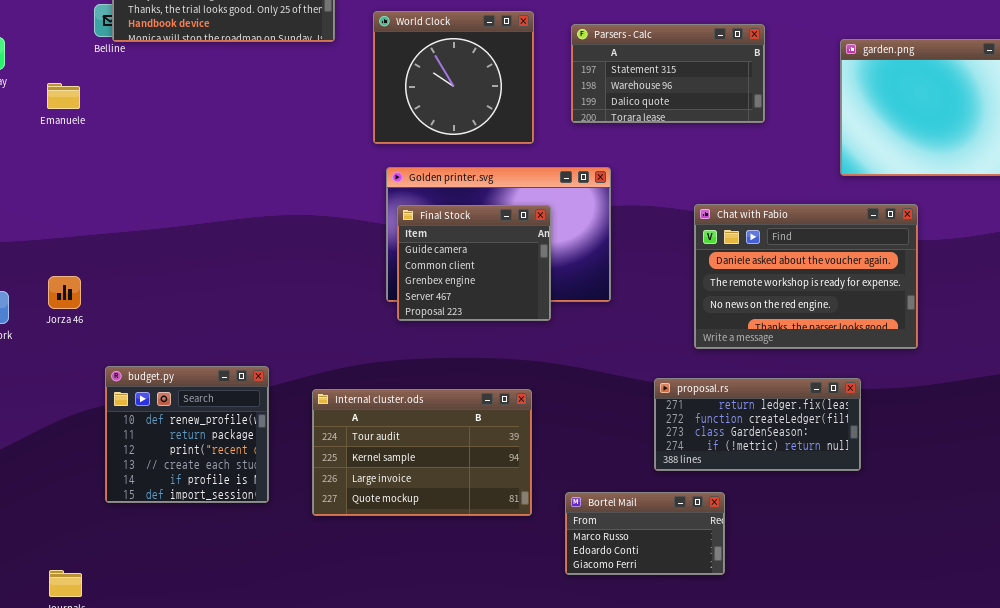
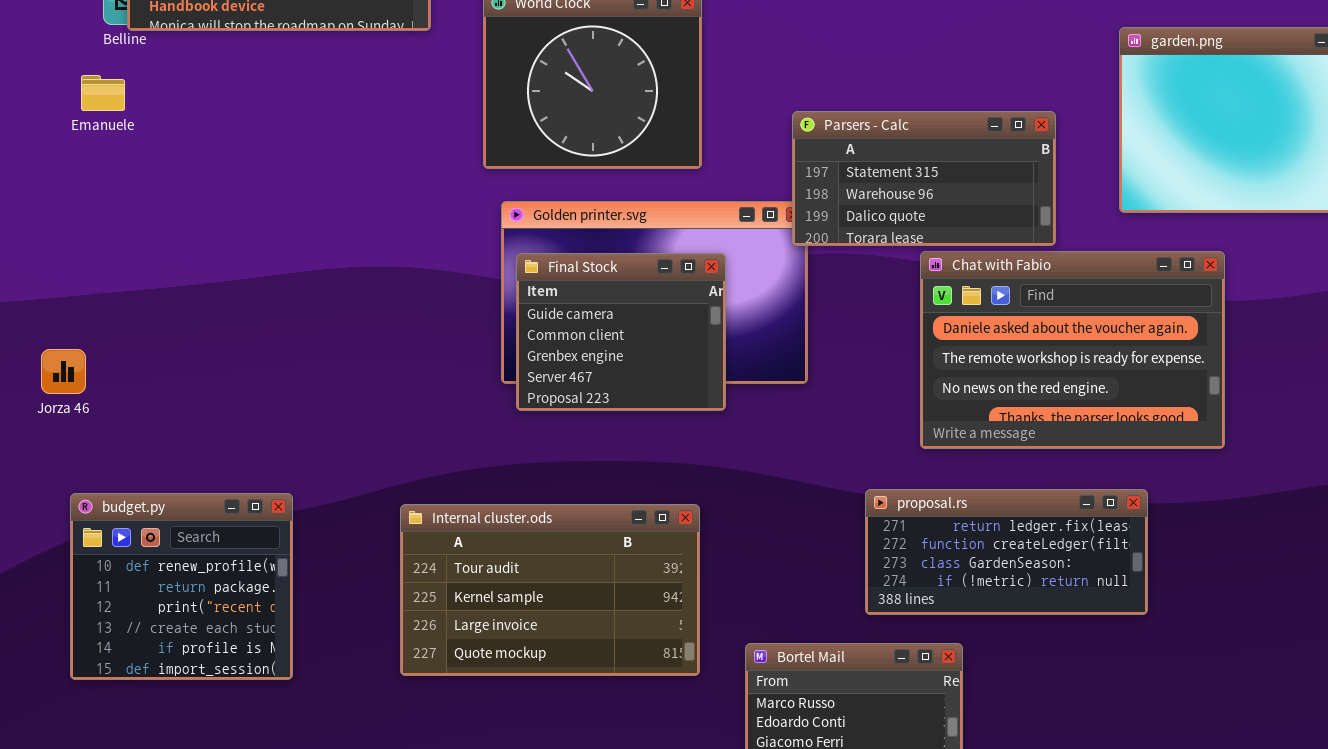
Parsers - Calc: [571,24,765,123] -> [792,111,1056,246], moved
Emanuele: [47,83,80,109] -> [81,75,125,111], moved
budget.py: [105,366,269,503] -> [70,493,293,680], moved

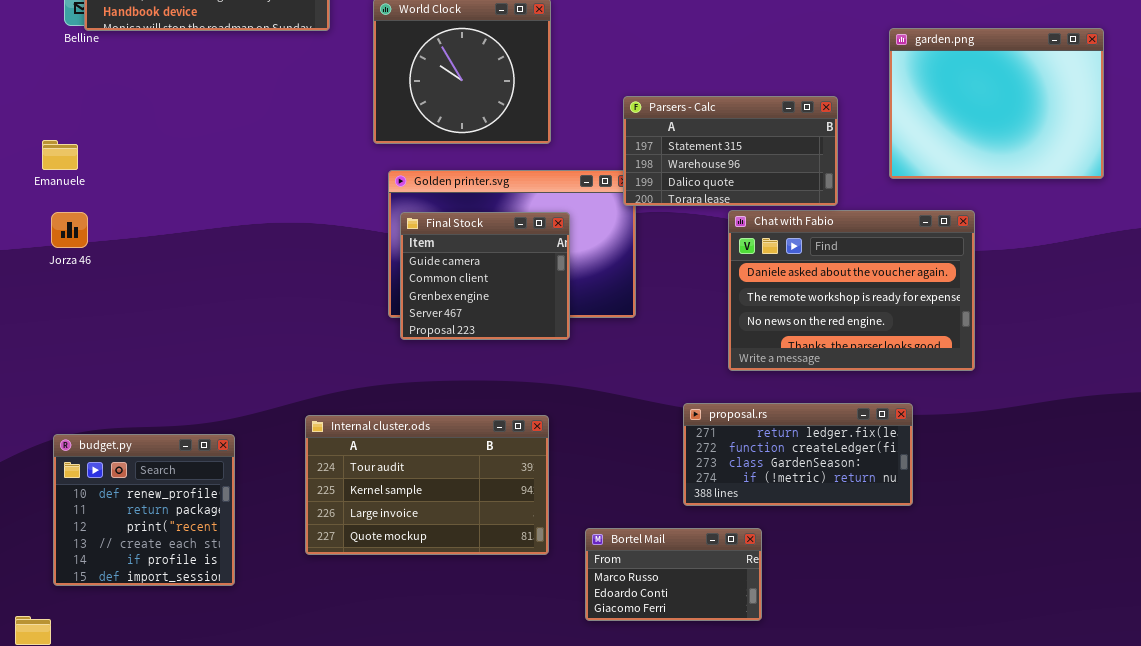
Emanuele: [81,75,125,111] -> [42,140,78,170], moved
Jorza 46: [41,349,86,394] -> [51,212,88,248], moved
budget.py: [70,493,293,680] -> [53,434,235,586], moved

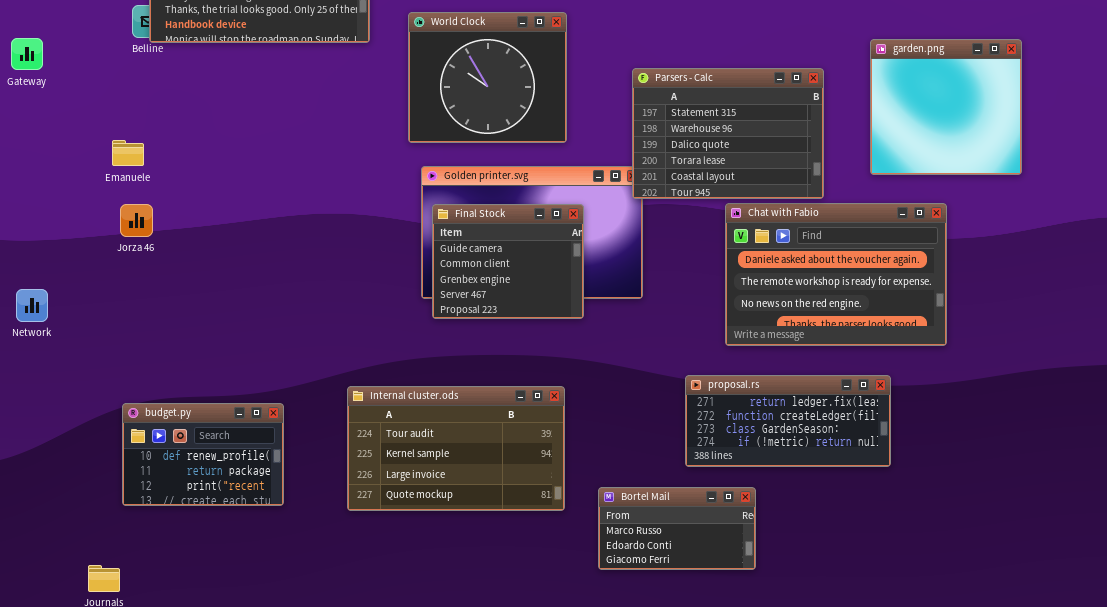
garden.png: [889,28,1104,179] -> [870,39,1022,175], resized
Parsers - Calc: [623,96,838,206] -> [632,68,824,199], resized
budget.py: [53,434,235,586] -> [122,403,284,506], resized

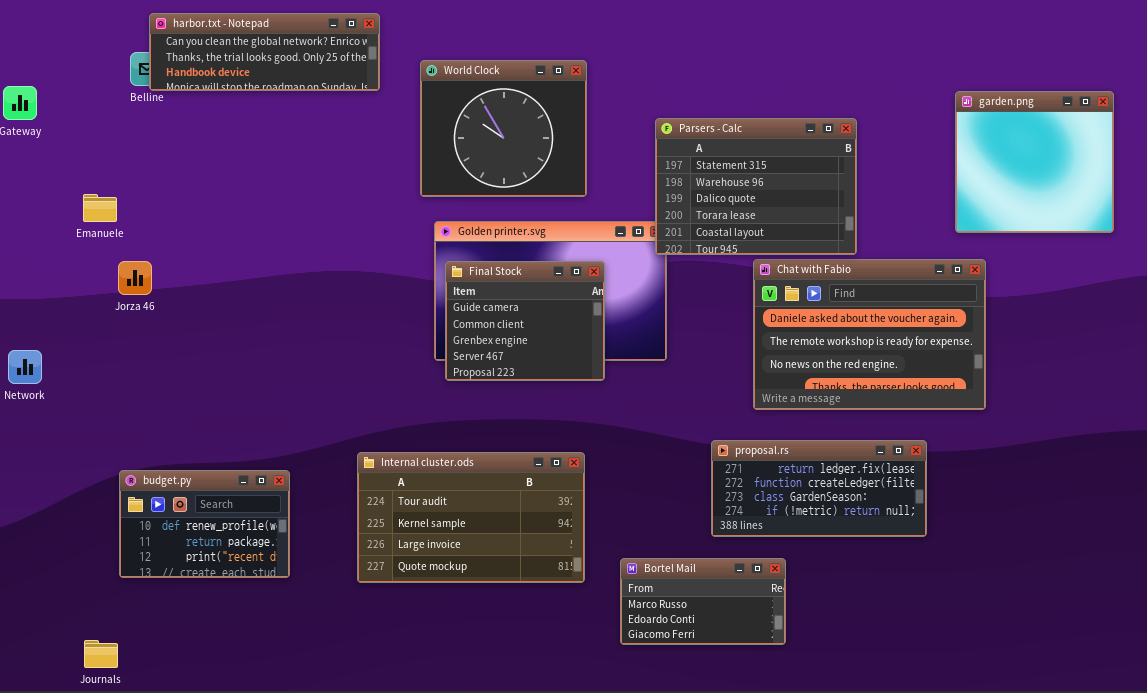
garden.png: [870,39,1022,175] -> [955,91,1114,233], moved
Emanuele: [112,140,144,166] -> [83,194,117,222], moved

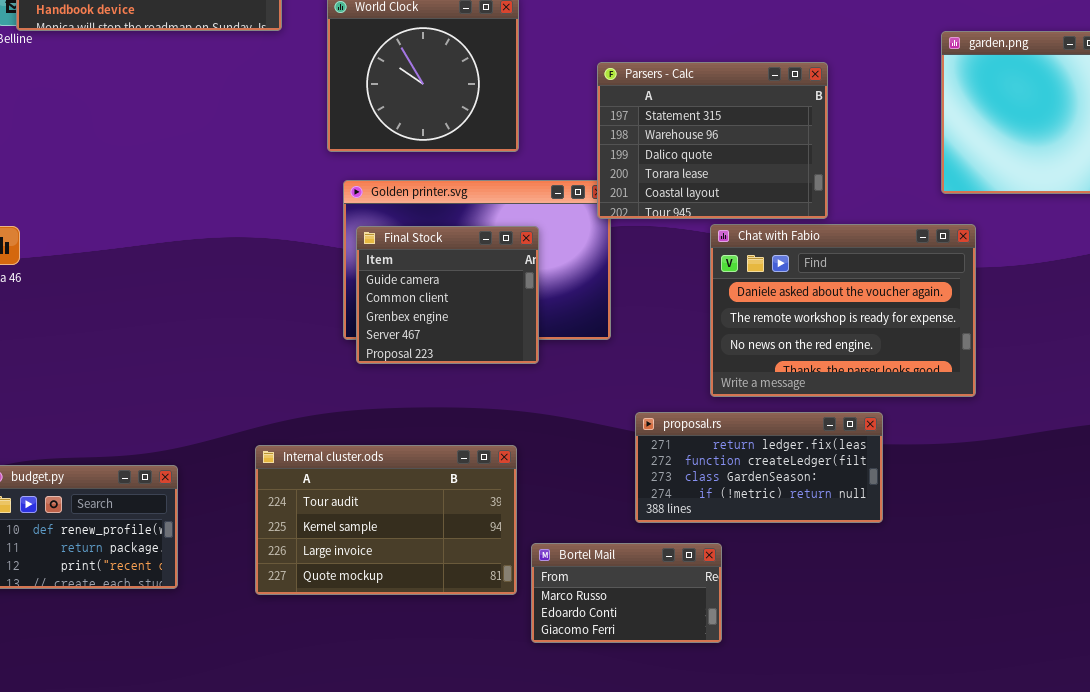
proposal.rs: [711,440,927,537] -> [635,412,883,523], moved
Bortel Mail: [620,558,786,645] -> [531,543,722,643], moved

